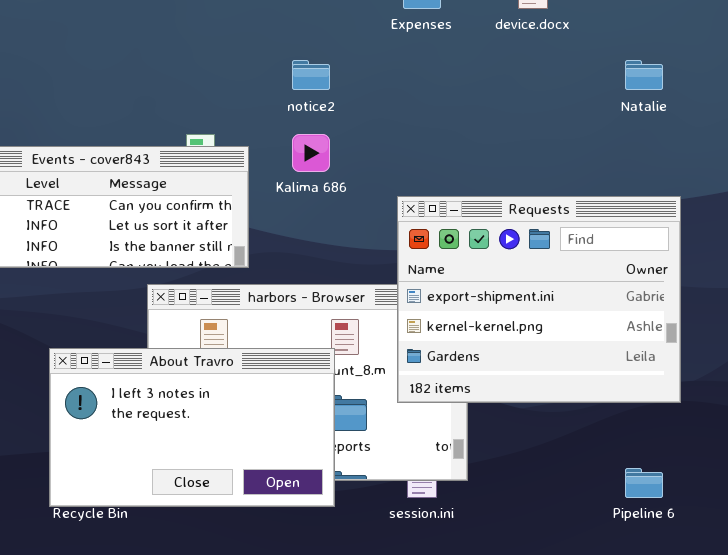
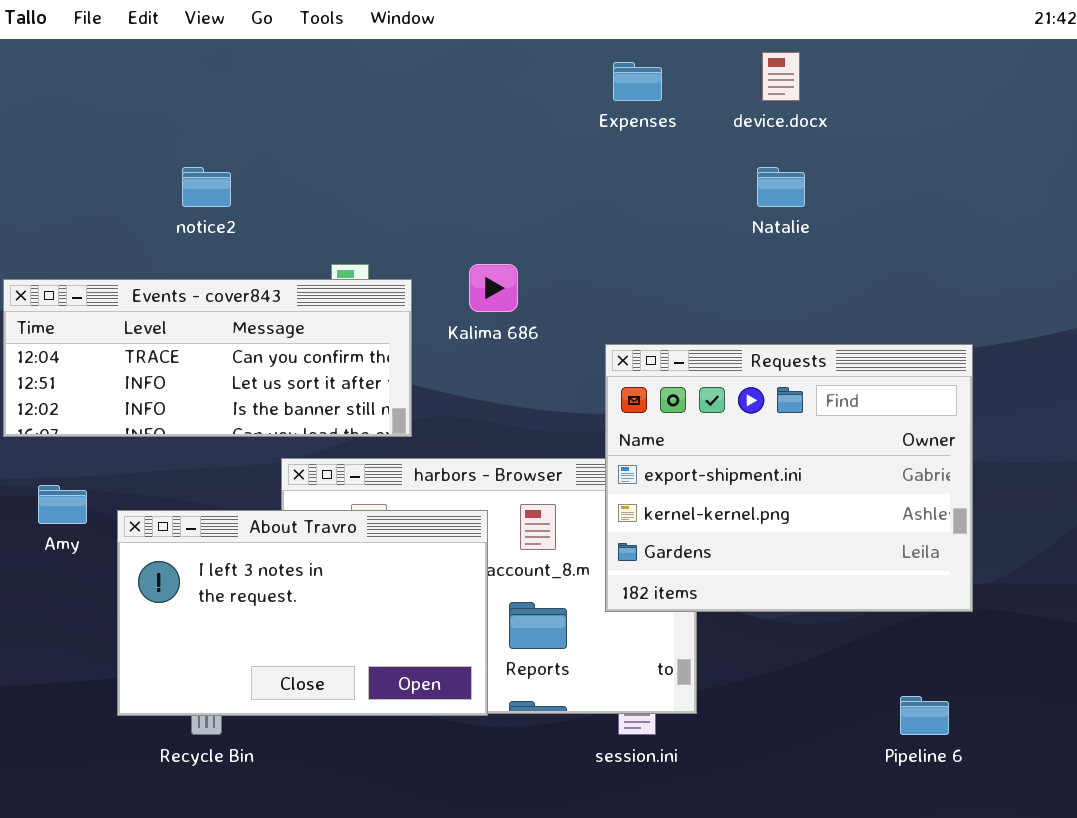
notice2: [292,60,330,90] -> [182,167,231,207], moved
Natalie: [625,60,663,90] -> [757,167,805,207], moved
About Travro: [49,348,335,507] -> [117,510,488,716], moved

